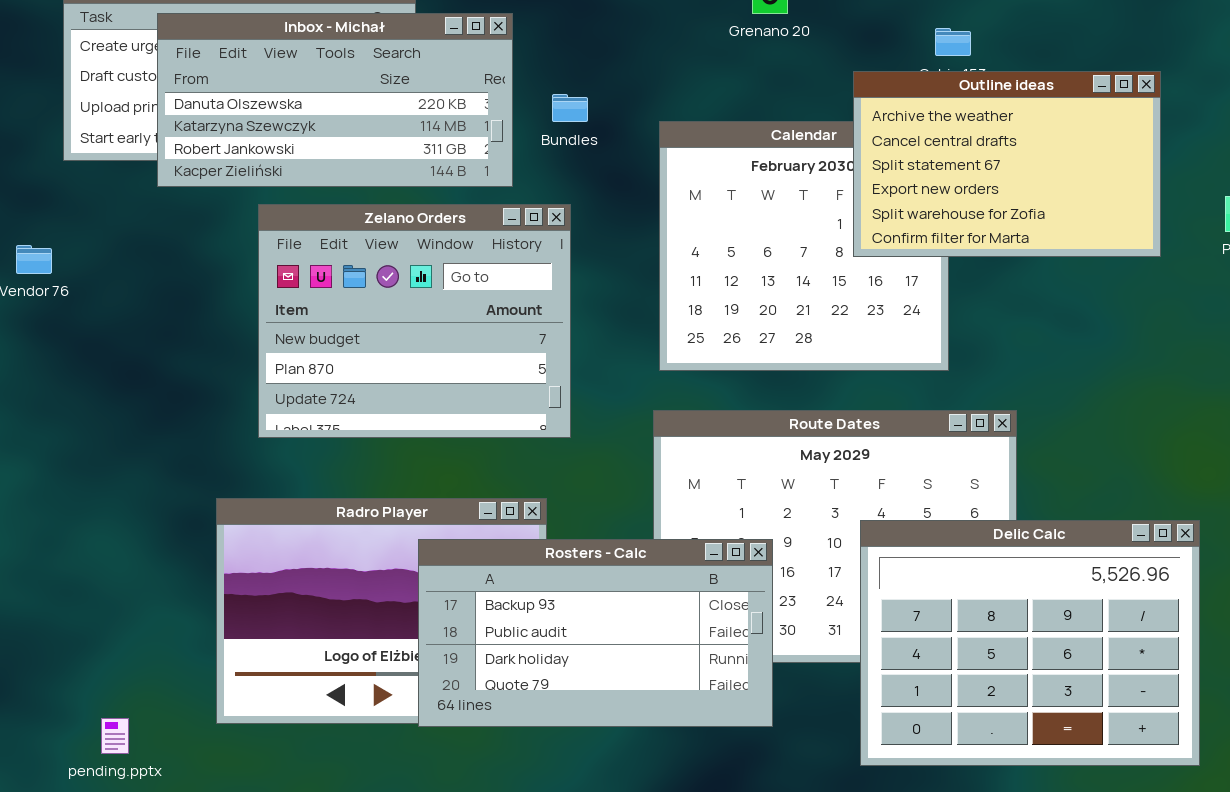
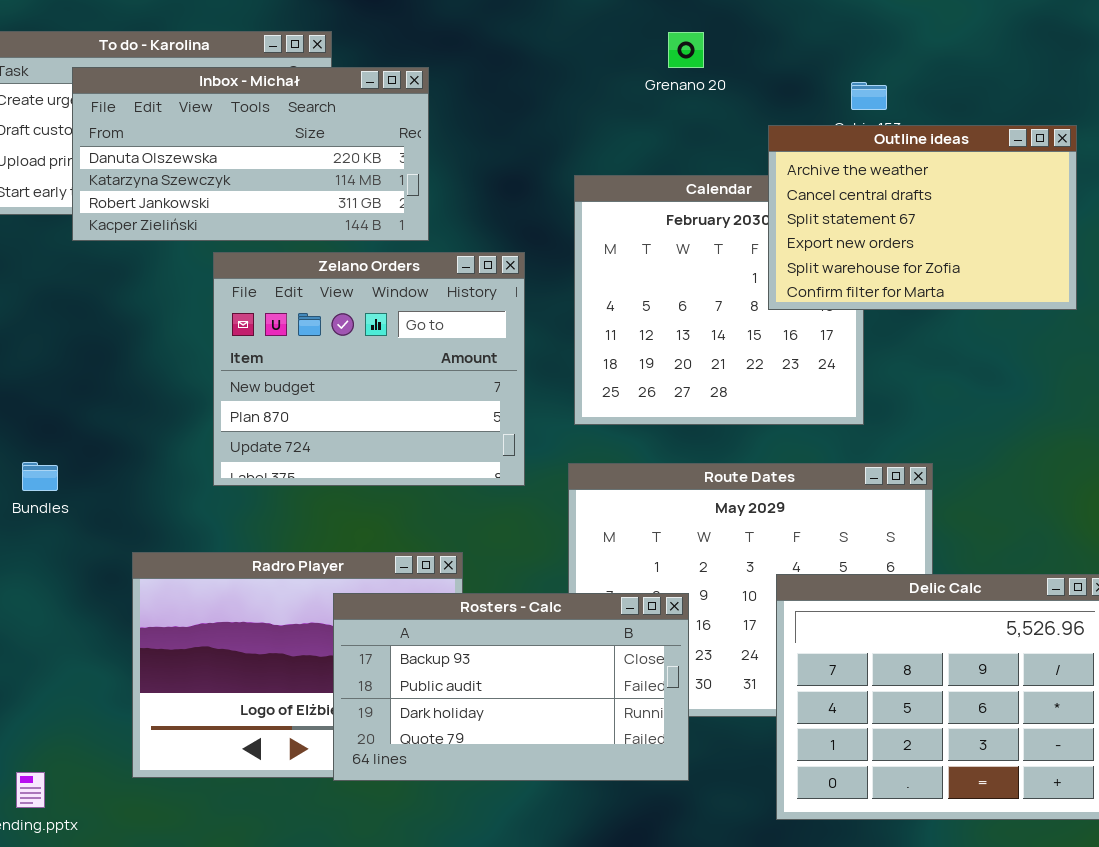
Bundles: [552,94,588,122] -> [22,462,58,491], moved
Zelano Orders: [258,204,571,438] -> [213,252,525,486], moved

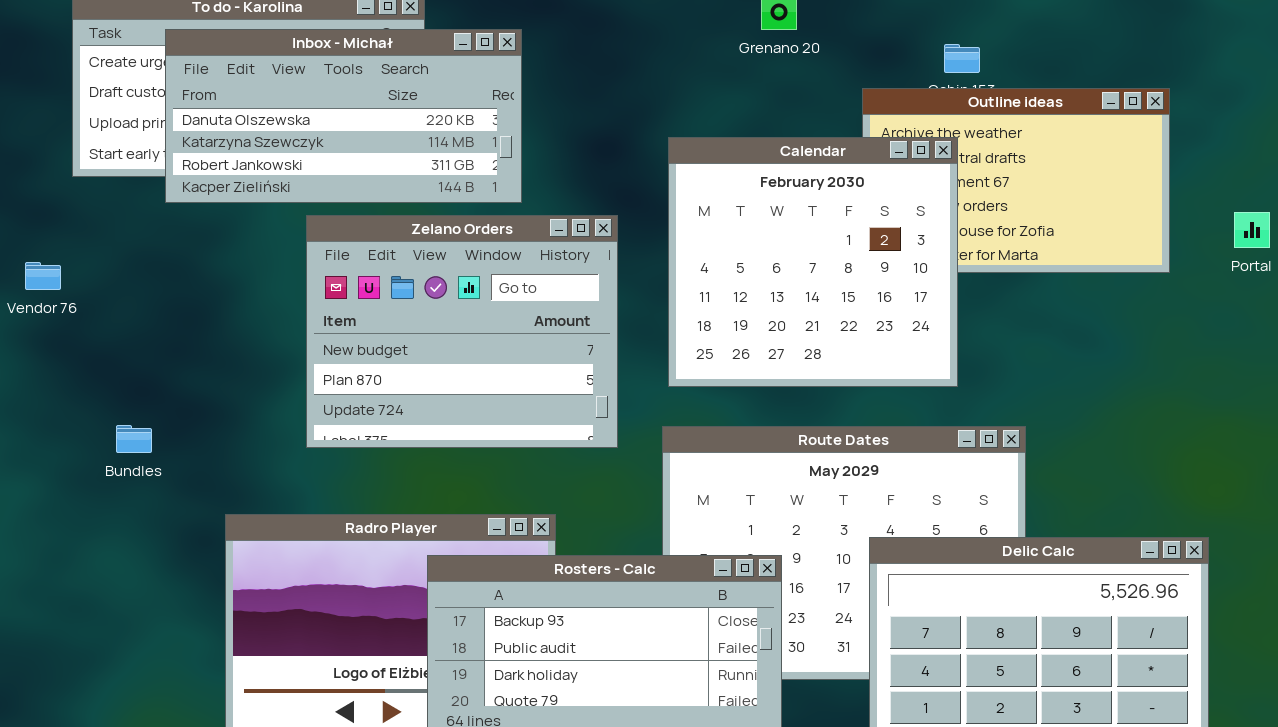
Calendar: [574,175,864,425] -> [668,137,958,387], raised

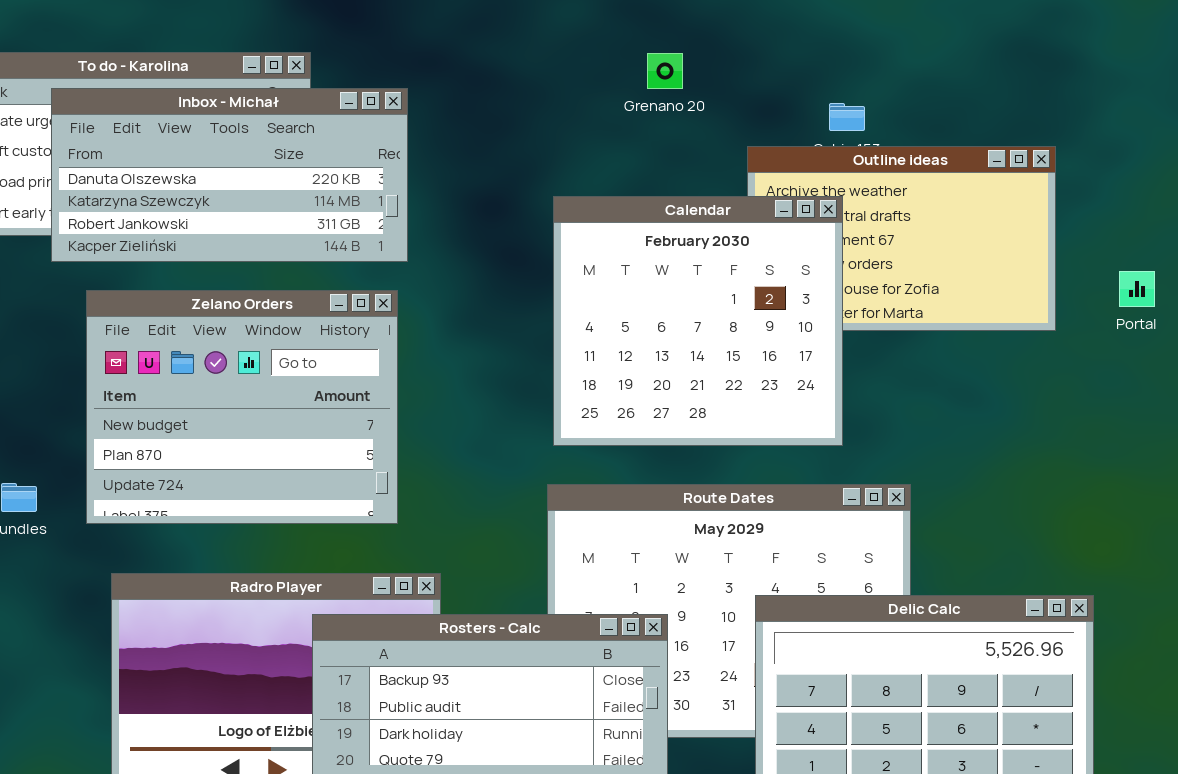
Zelano Orders: [306,215,618,448] -> [86,290,398,524], moved

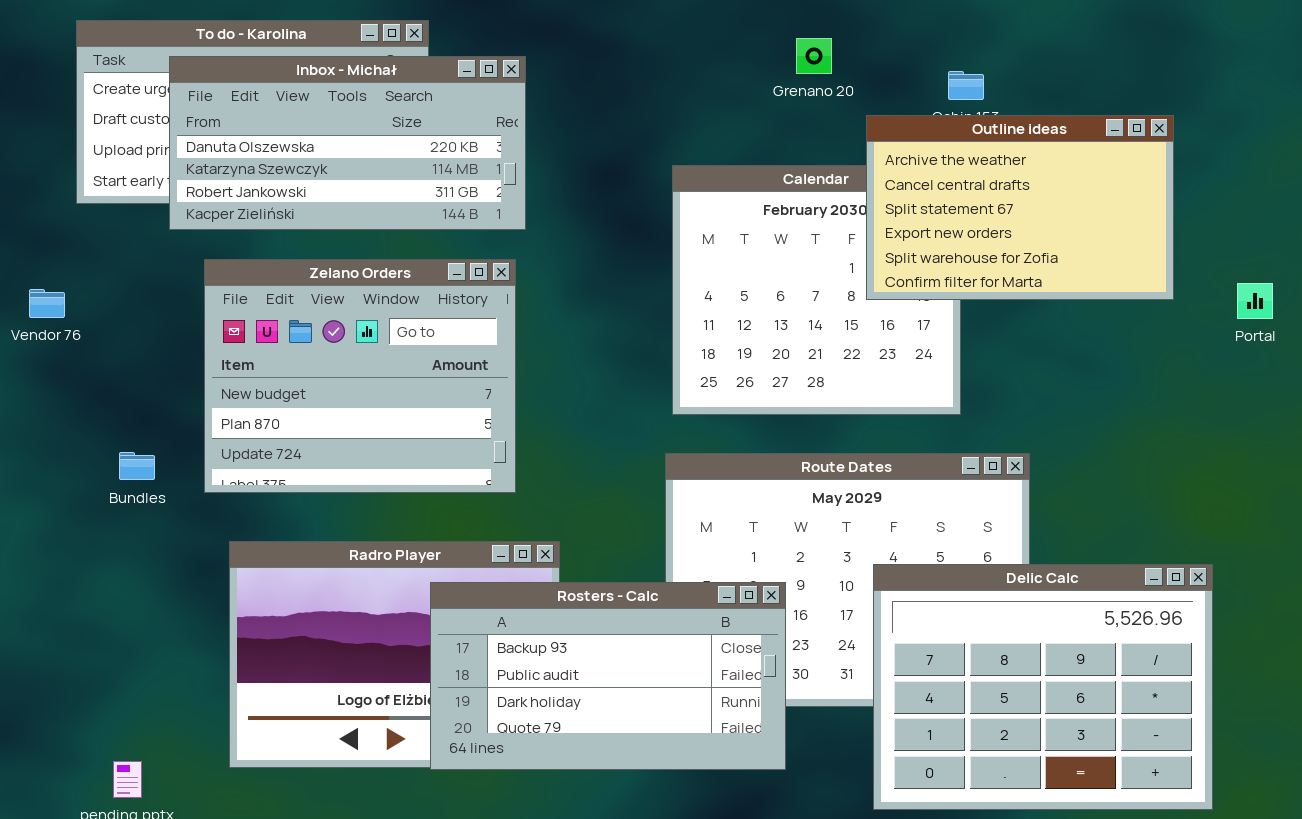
Grenano 20: [647,53,683,89] -> [796,38,832,74], moved
Outline ideas: [747,146,1056,331] -> [866,115,1174,300], raised
Portal: [1119,271,1155,307] -> [1237,283,1273,319], moved

